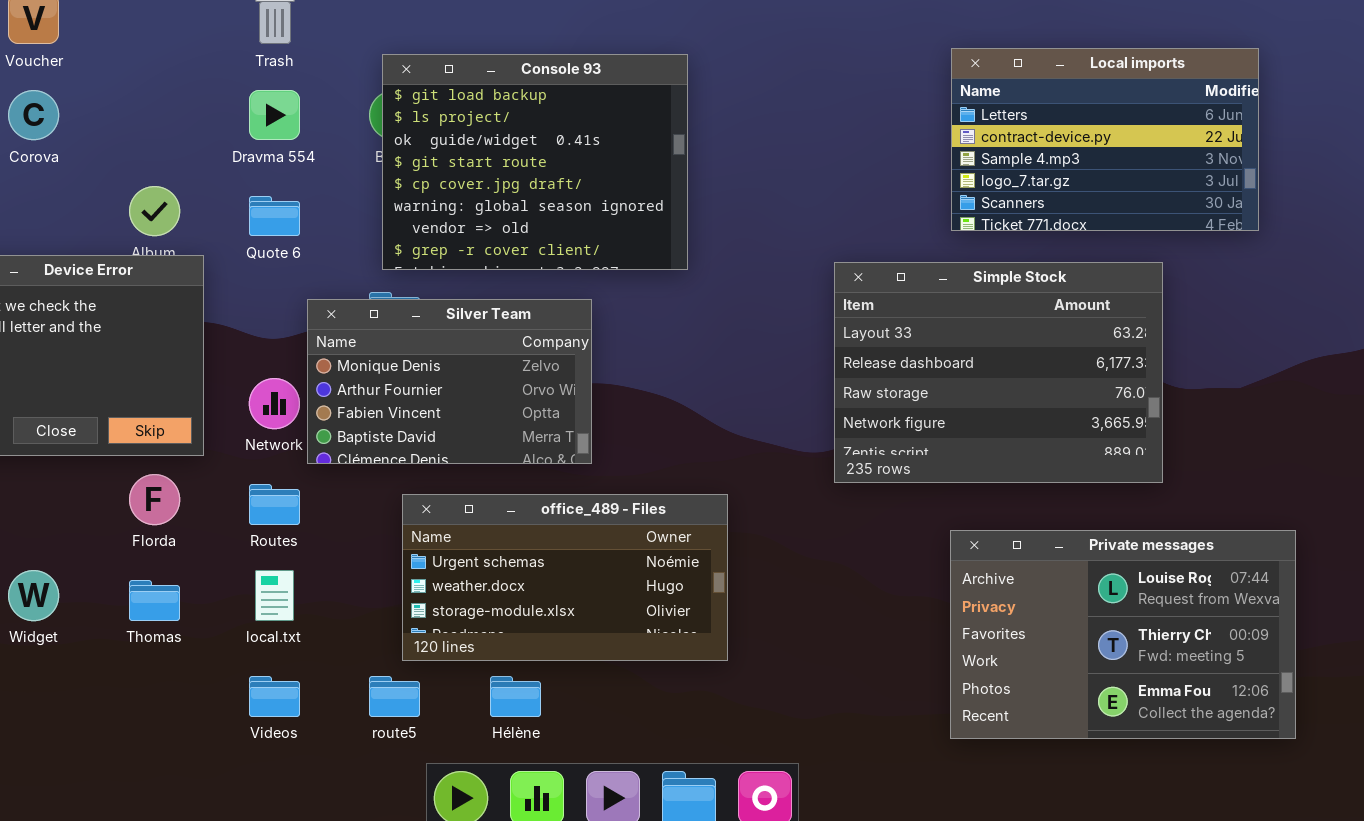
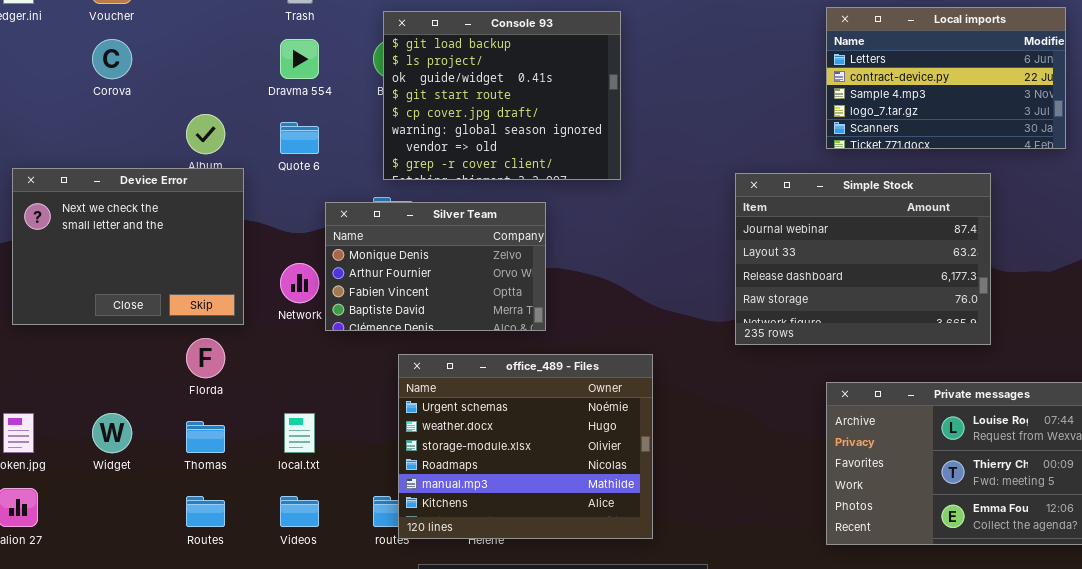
Simple Stock: [834,262,1163,483] -> [735,173,991,345], scrolled up 1 row
Routes: [249,484,300,525] -> [186,496,225,527], moved
office_489 - Files: [402,494,728,661] -> [398,354,653,539], resized

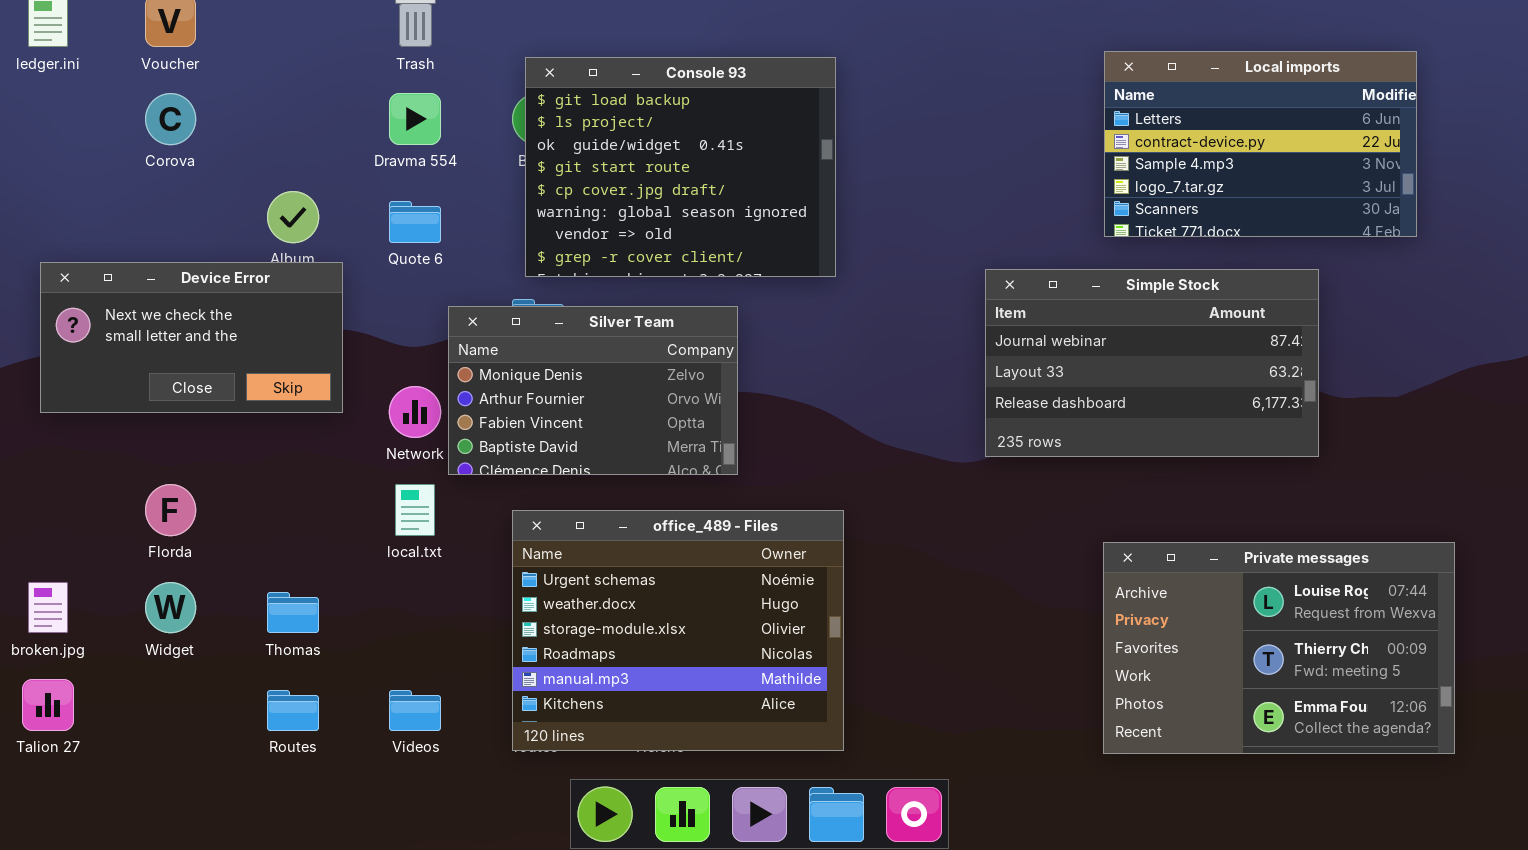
Device Error: [12,168,244,325] -> [40,262,343,413], resized
Simple Stock: [735,173,991,345] -> [985,269,1319,457], resized
Florda: [186,338,225,378] -> [145,484,196,536], moved
office_489 - Files: [398,354,653,539] -> [512,510,844,751], moved
local.txt: [284,413,315,453] -> [395,484,435,536], moved

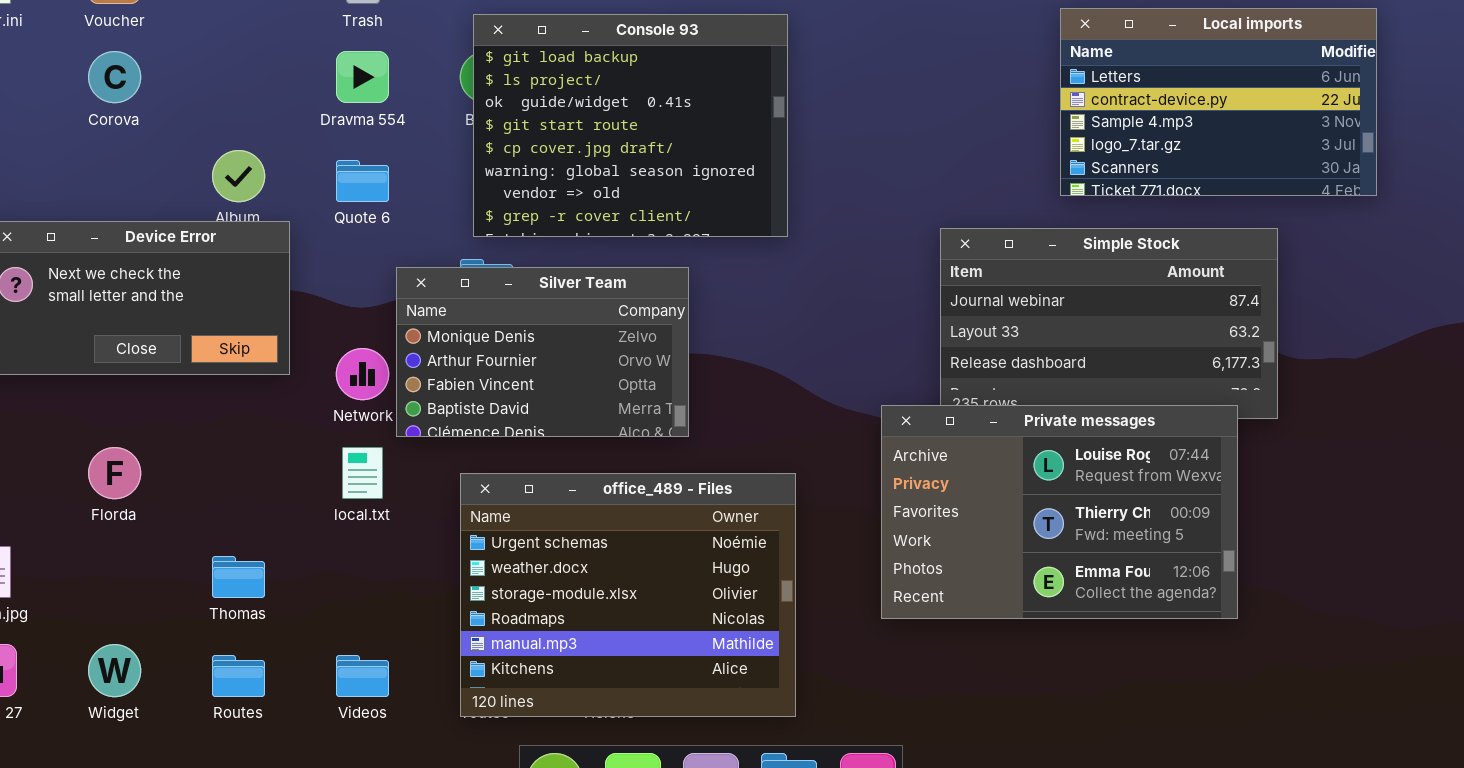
Private messages: [1103,542,1455,754] -> [881,405,1238,619], moved
Widget: [145,582,196,633] -> [88,644,141,697], moved

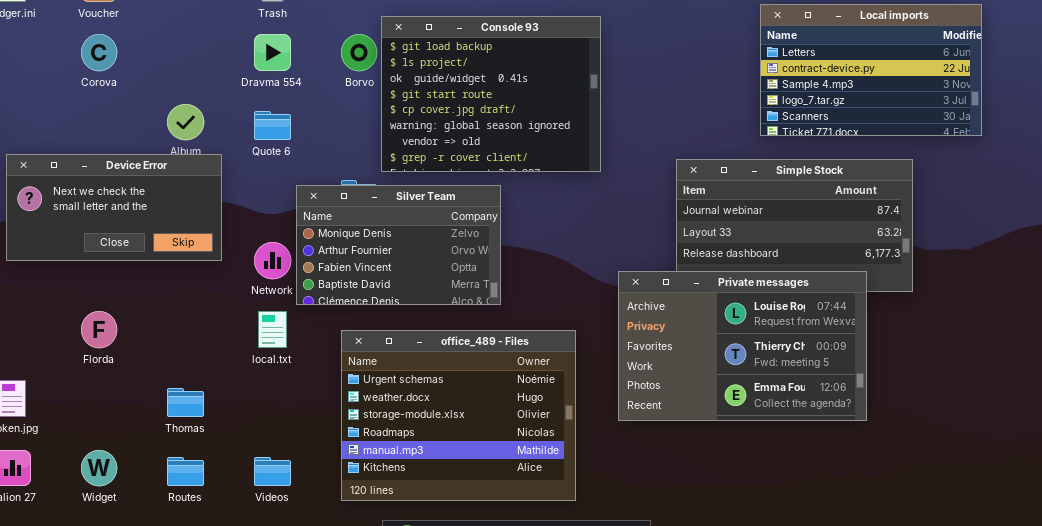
Console 93: [473,14,788,237] -> [381,16,601,172], moved
Private messages: [881,405,1238,619] -> [618,271,867,421], moved

